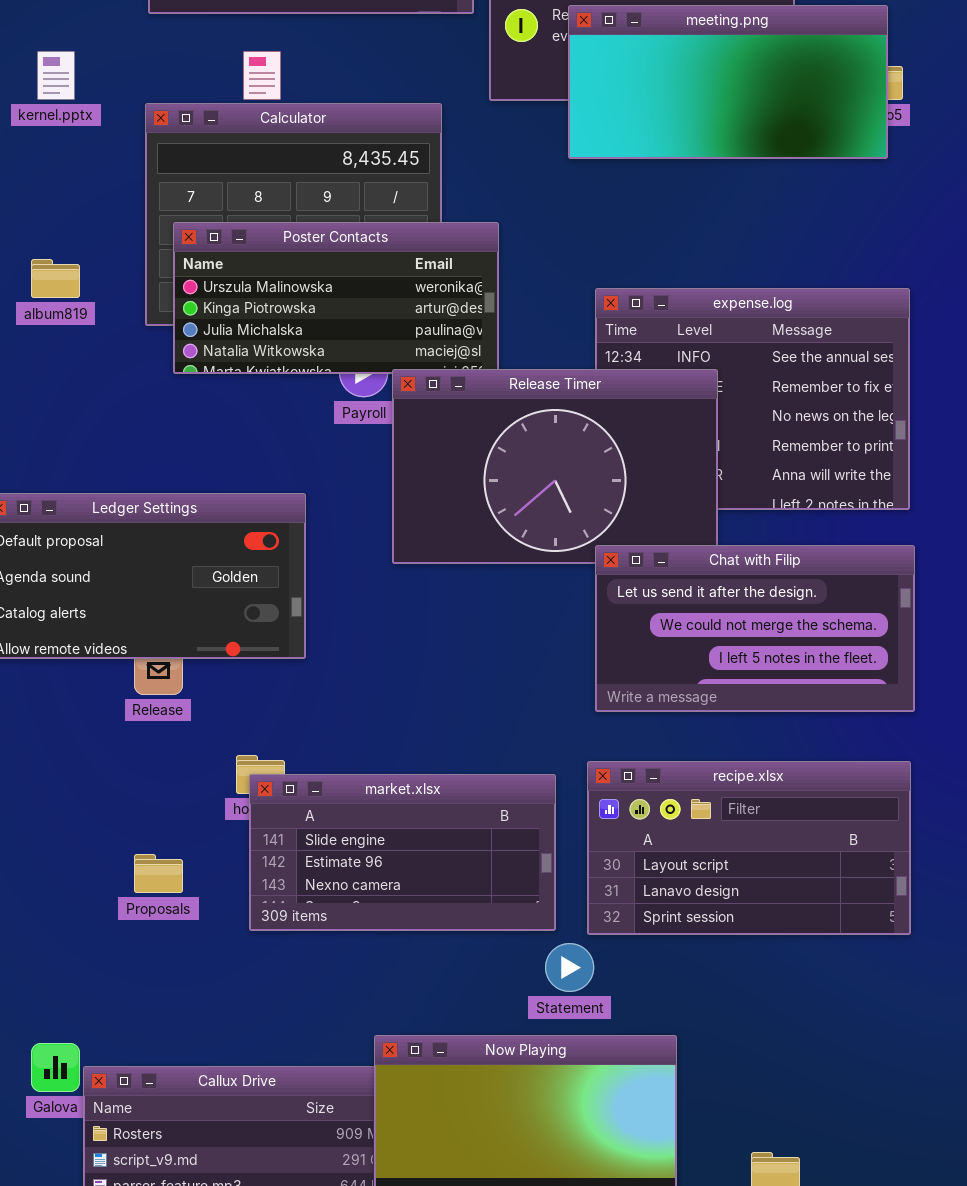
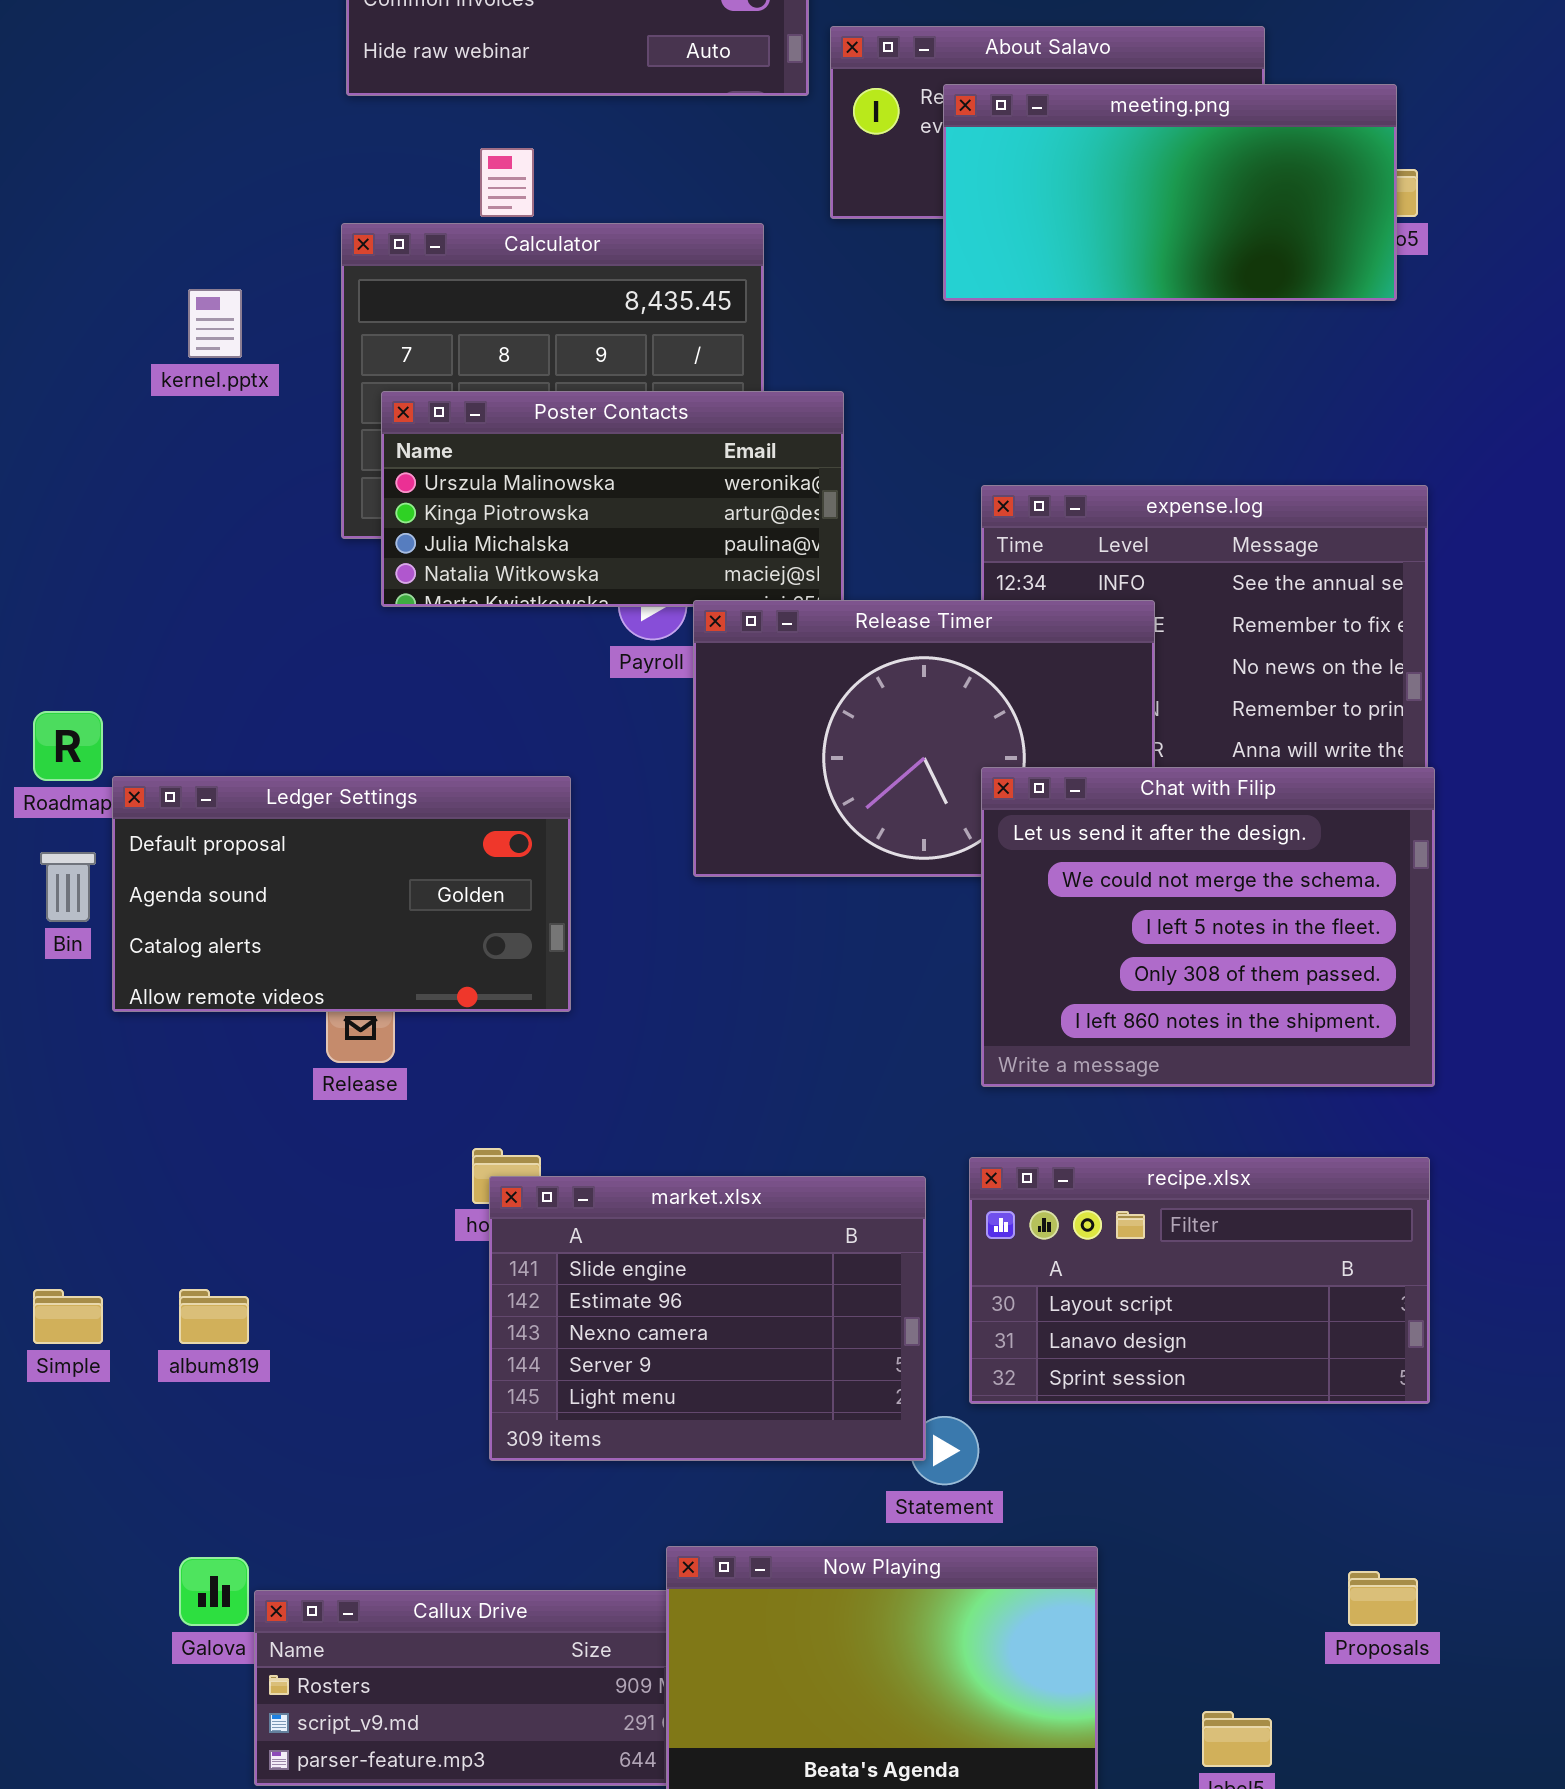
kernel.pptx: [37,51,75,100] -> [188,289,242,358], moved
album819: [31,259,80,298] -> [179,1289,249,1344], moved
Chat with Filip: [595,545,915,712] -> [981,767,1435,1087], resized
market.xlsx: [249,774,556,931] -> [489,1176,926,1461], resized
Proposals: [134,854,183,893] -> [1348,1571,1418,1626], moved

